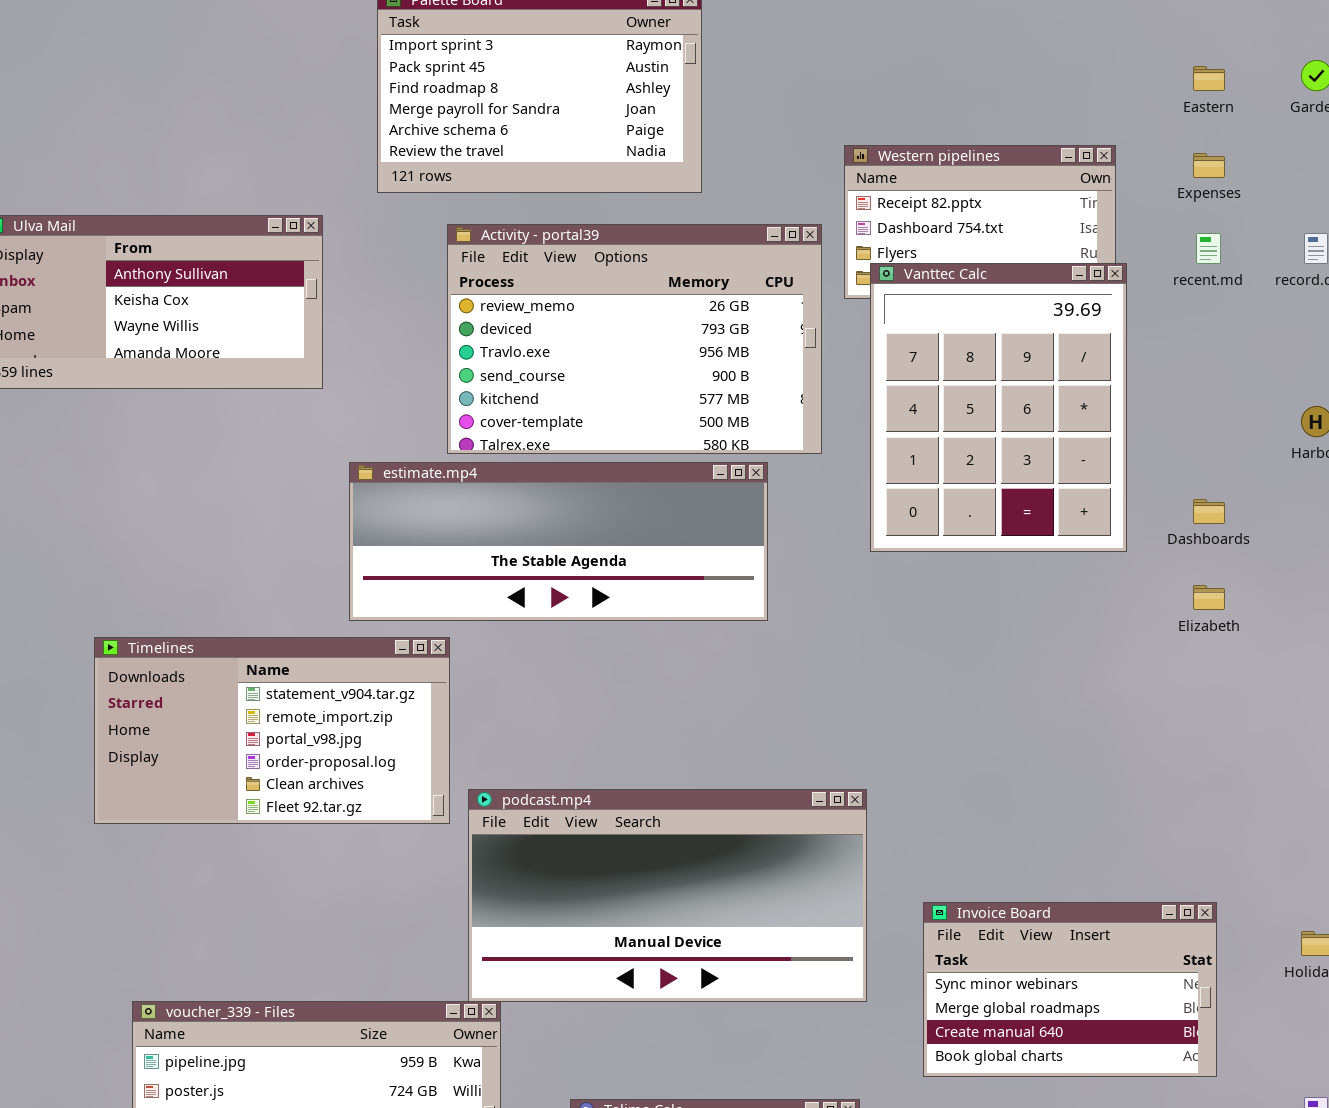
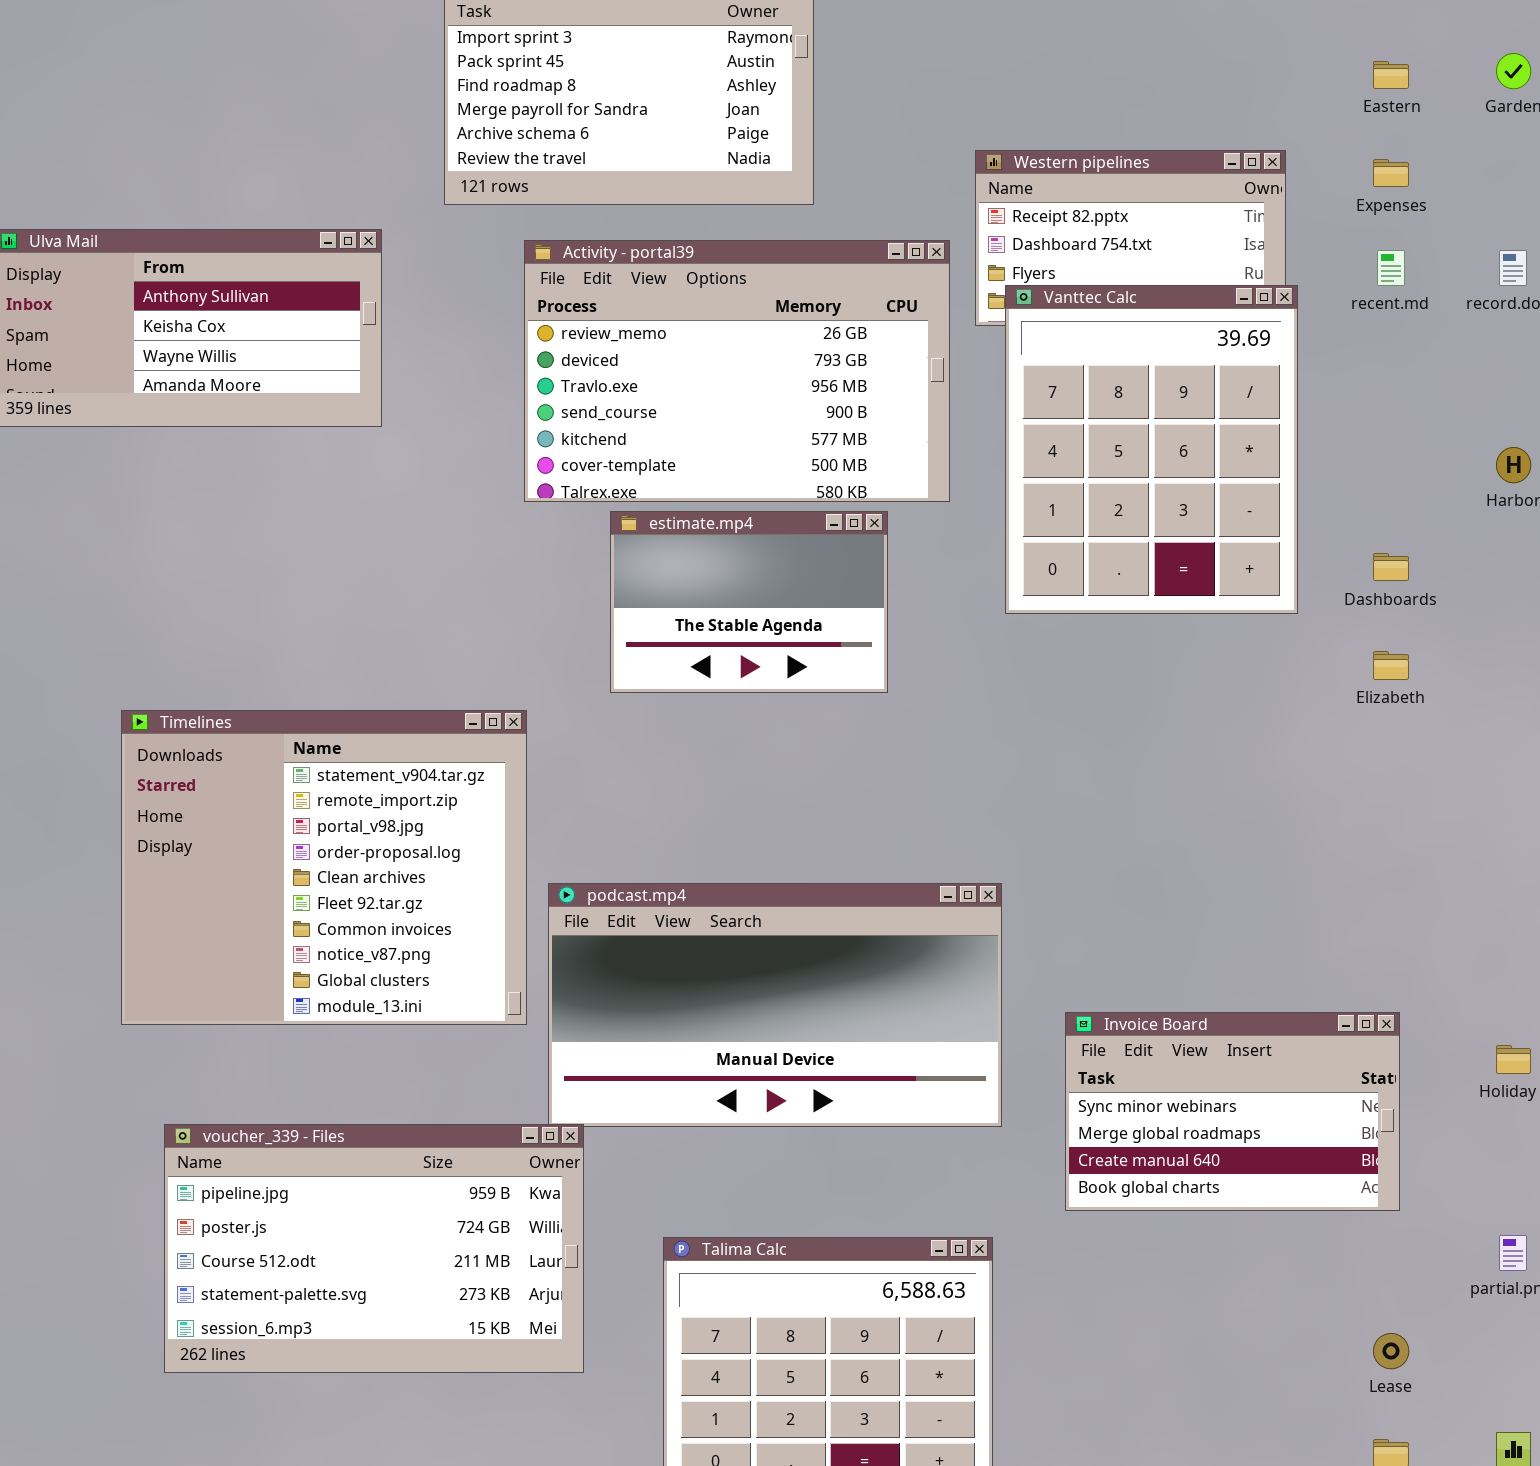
estimate.mp4: [349,462,768,621] -> [610,511,888,693], resized
Timelines: [94,637,450,824] -> [121,710,527,1025], resized

